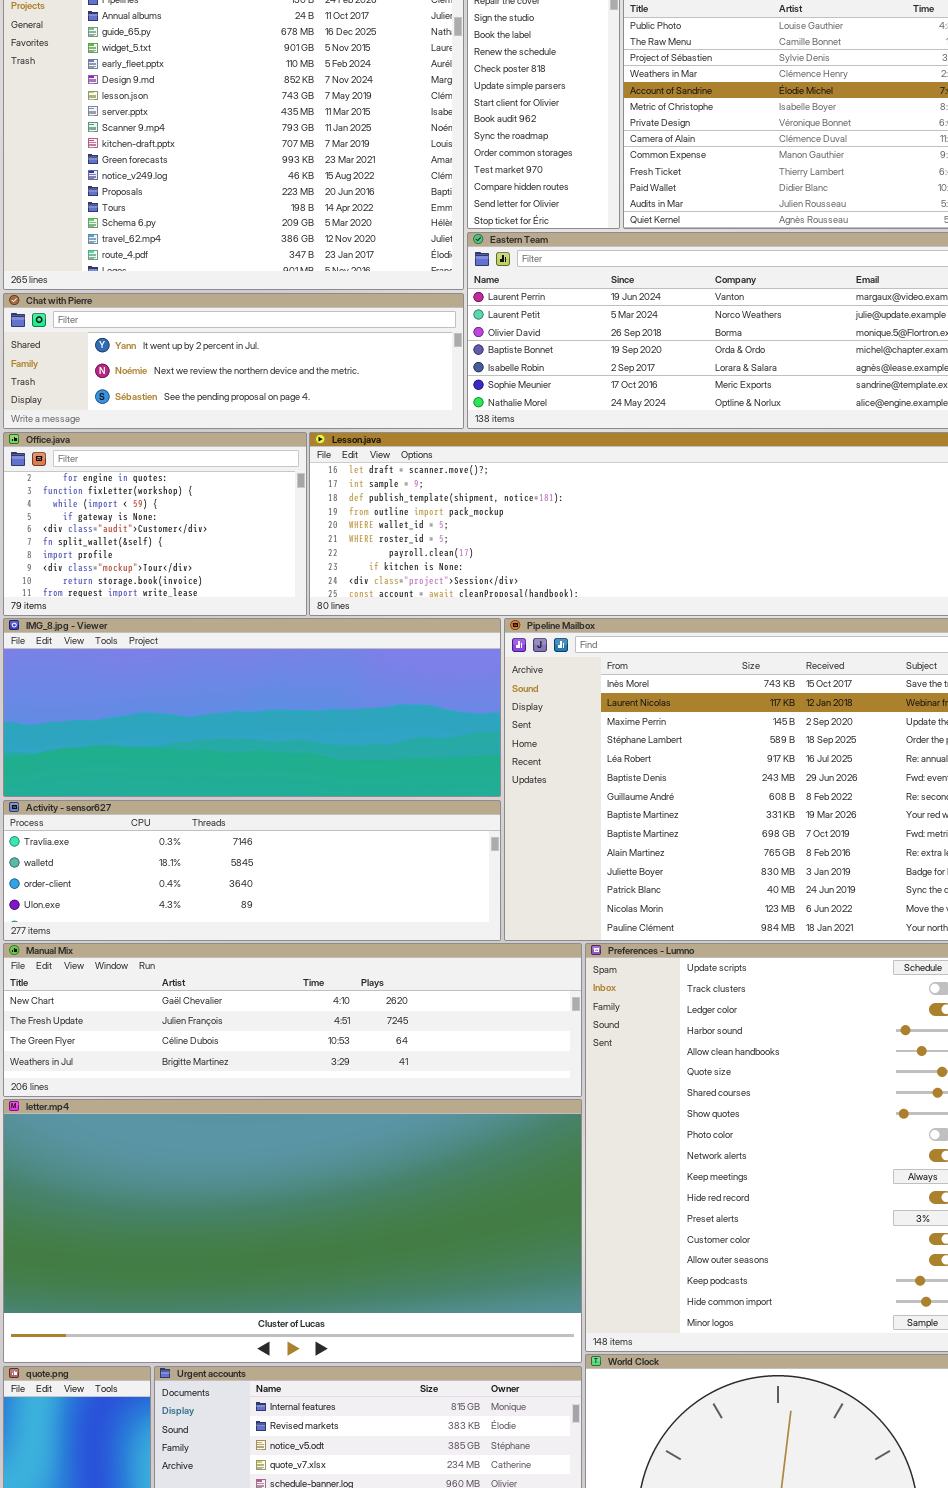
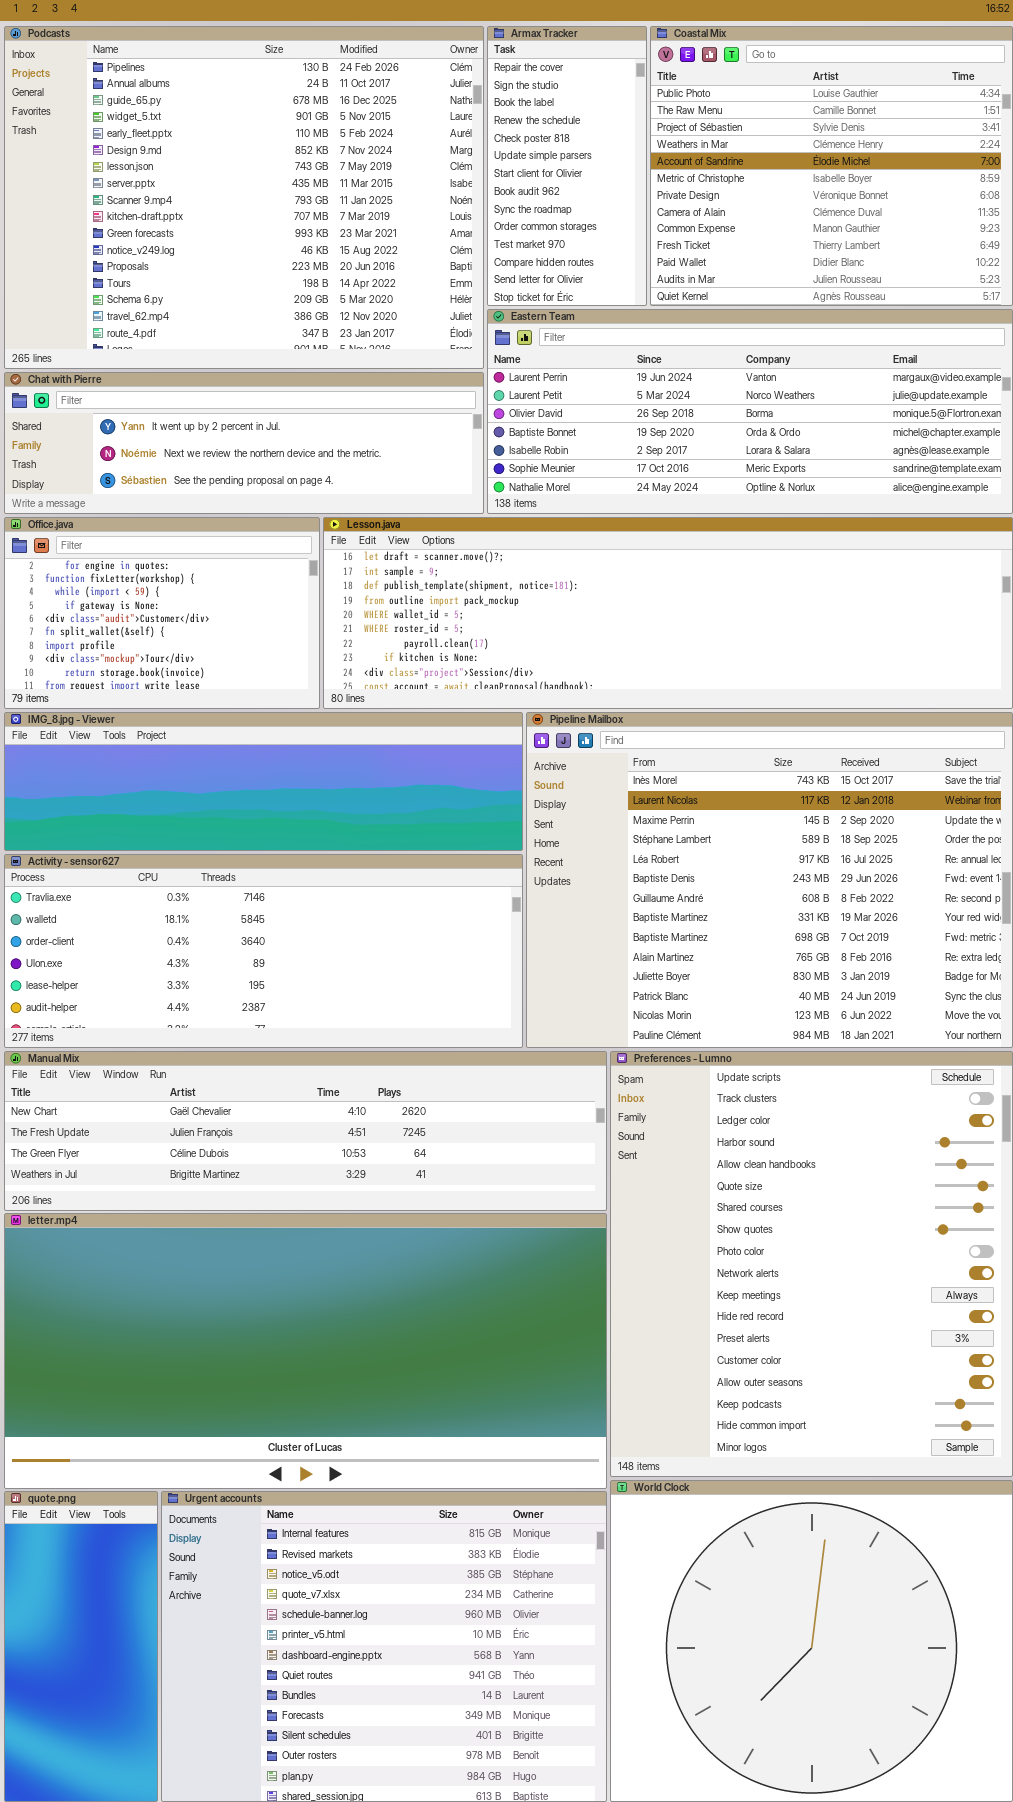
IMG_8.jpg - Viewer: [3,618,501,797] -> [4,712,523,851], resized
Activity - sensor627: [3,800,501,941] -> [4,854,523,1048], resized

